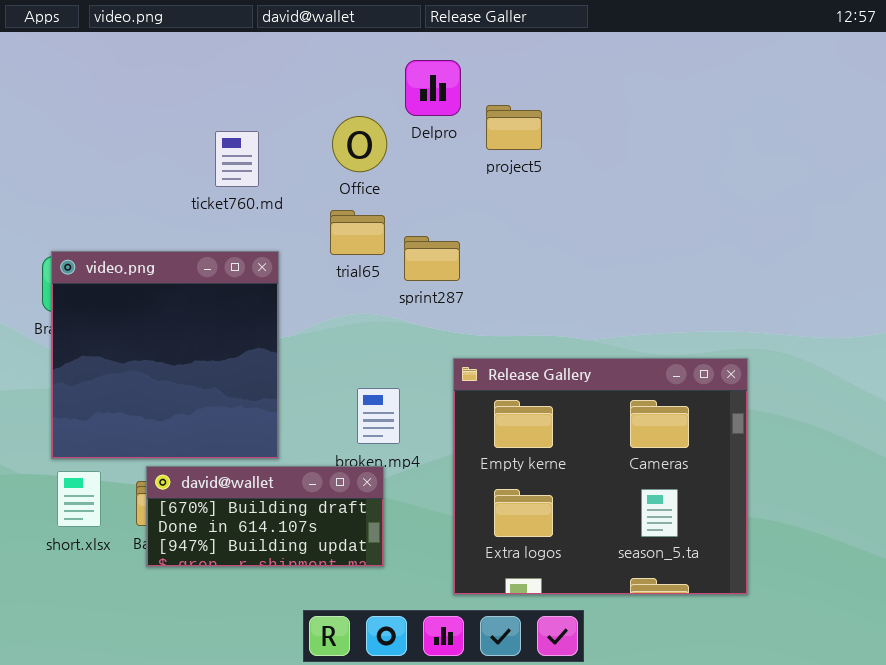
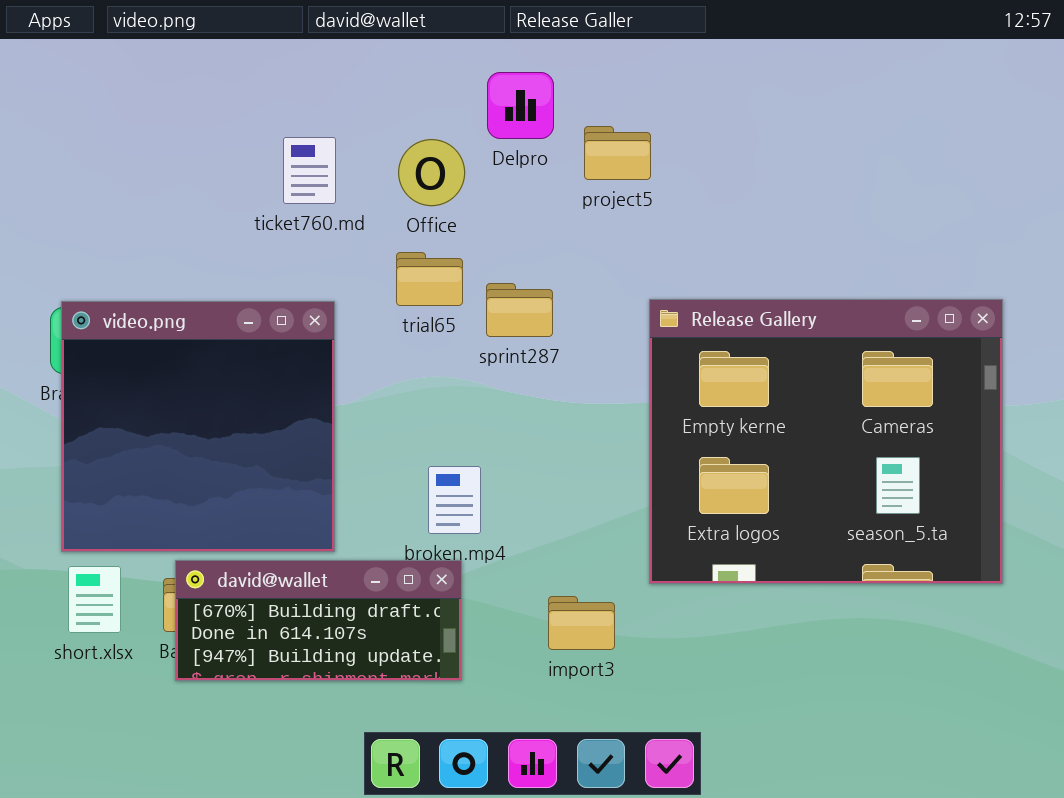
ticket760.md: [215,131,259,187] -> [283,137,336,204], moved
Release Gallery: [453,358,748,595] -> [649,299,1003,584], moved

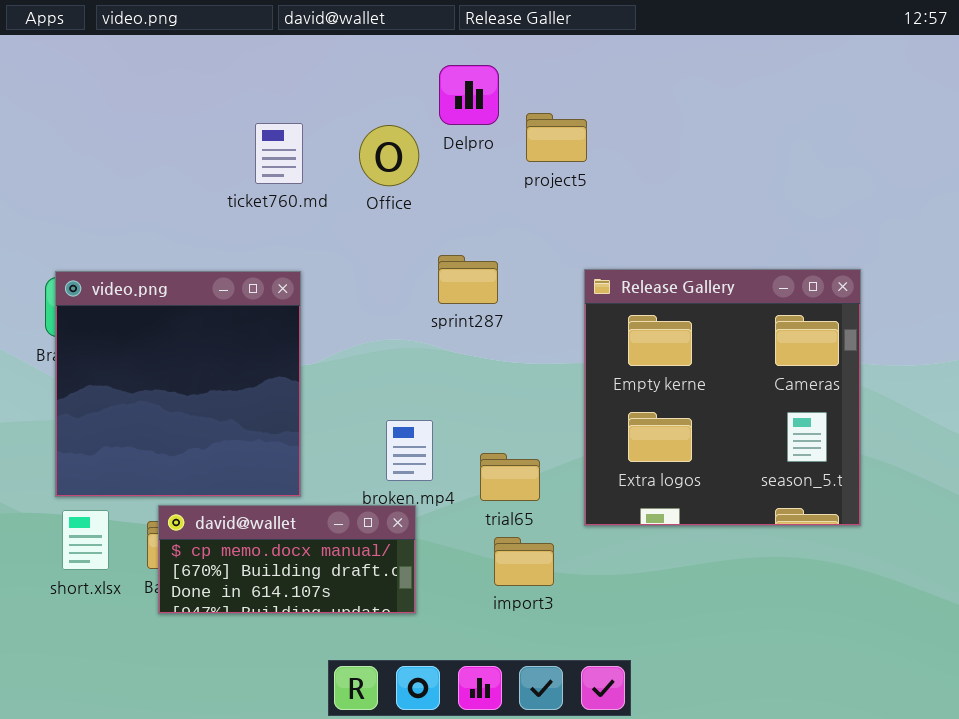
trial65: [396,252,463,306] -> [480,453,540,501], moved
Release Gallery: [649,299,1003,584] -> [584,269,861,526], resized
david@wallet: [175,560,462,681] -> [158,505,416,614], scrolled up 1 row

